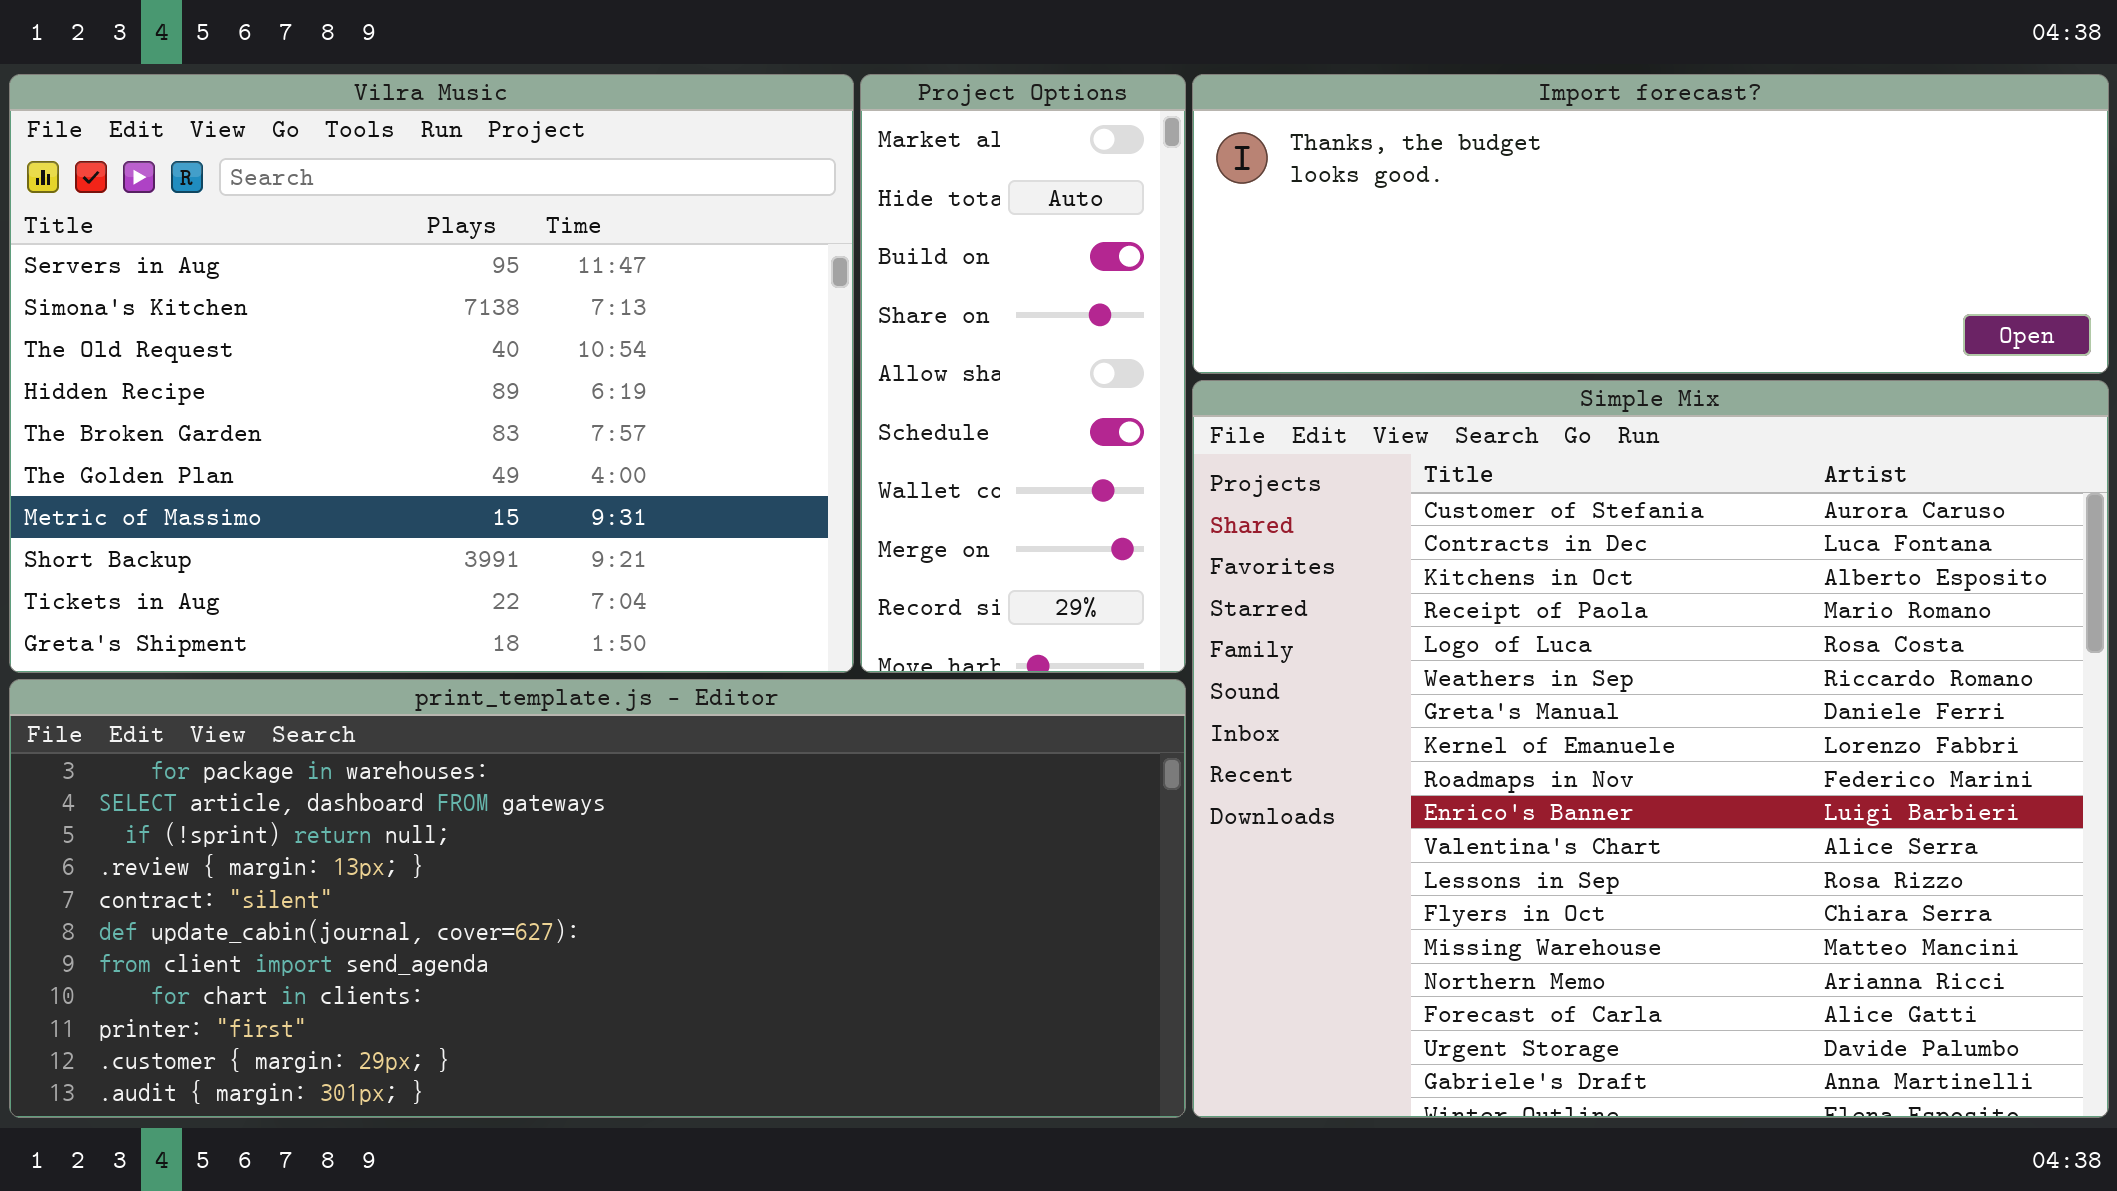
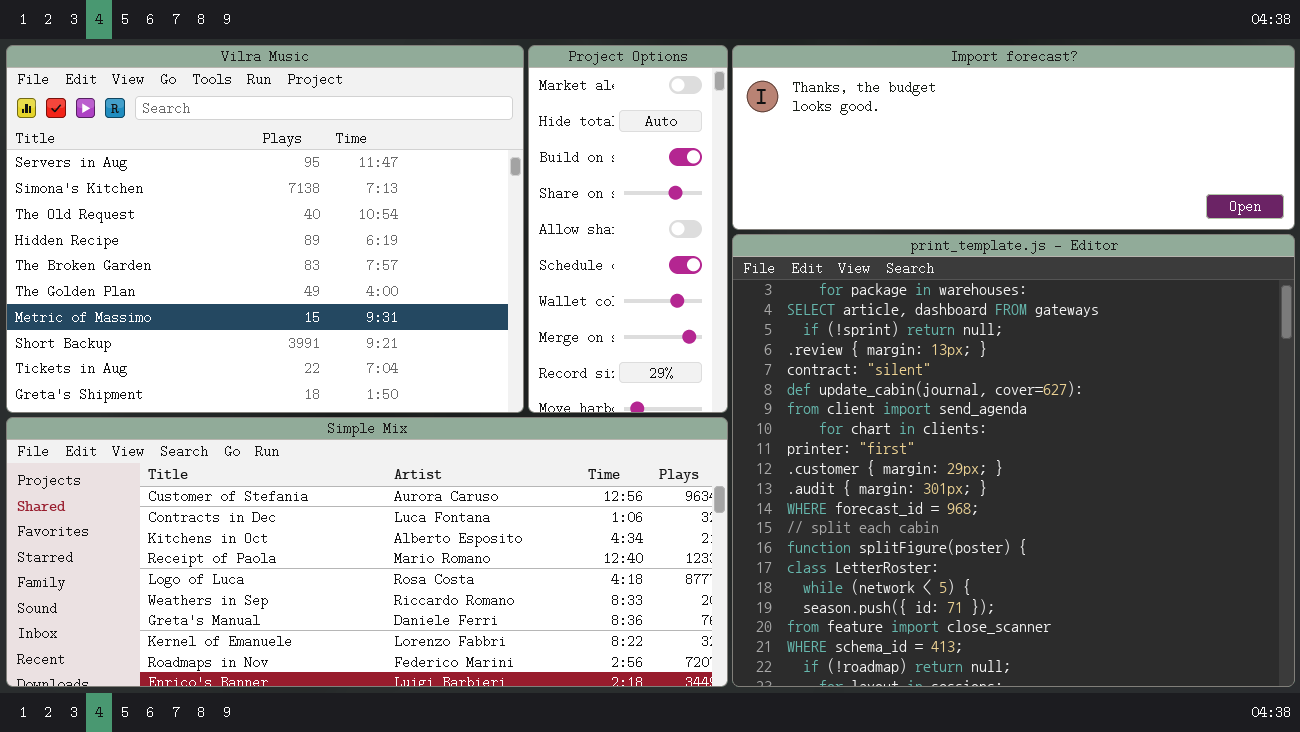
Simple Mix: [1192,380,2109,1118] -> [6,417,728,687], moved, resized
print_template.js - Editor: [9,679,1186,1118] -> [732,234,1295,687], moved, resized

